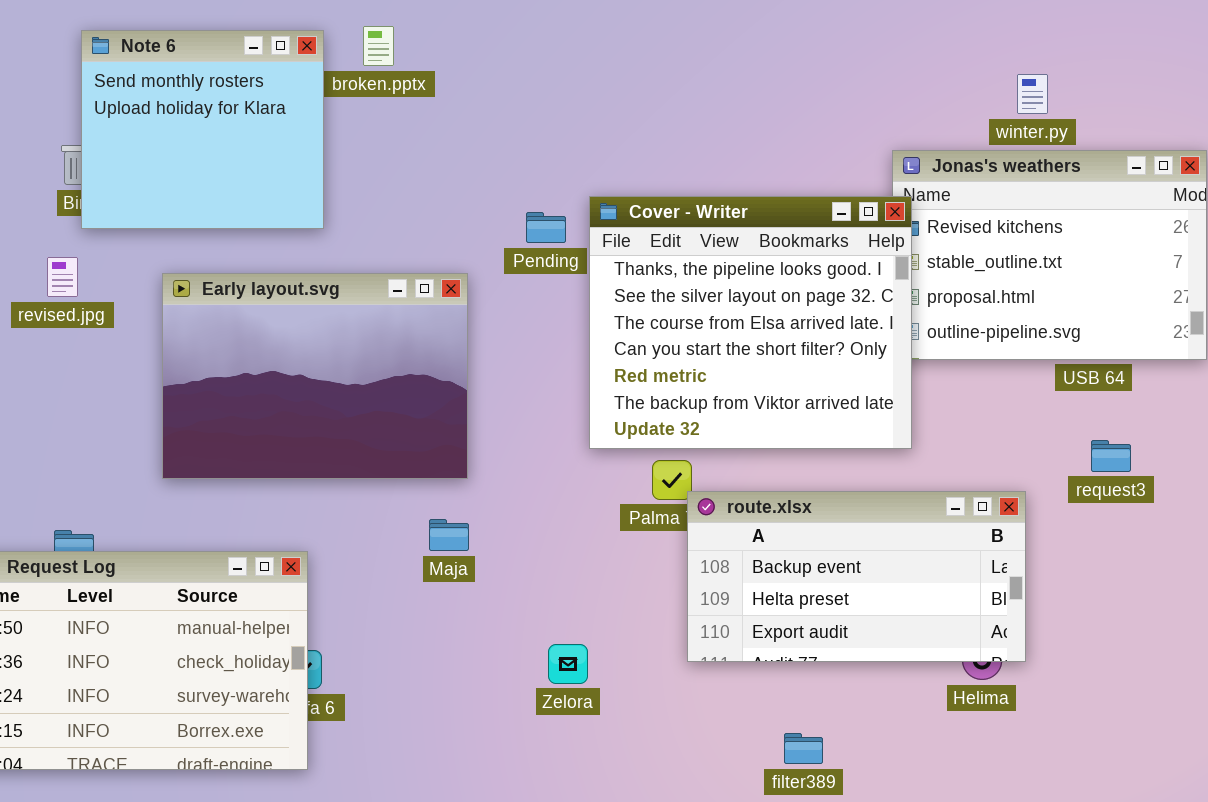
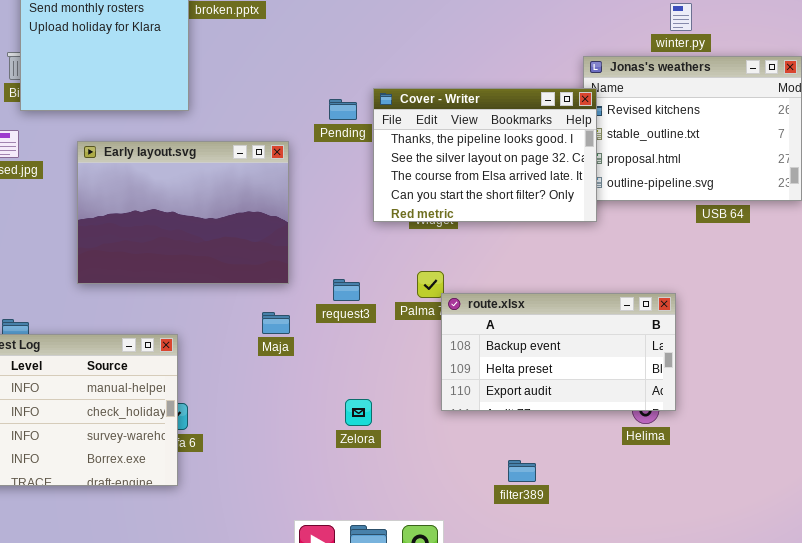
Cover - Writer: [589,196,912,449] -> [373,88,597,222], resized
request3: [1091,440,1131,472] -> [333,279,360,301], moved

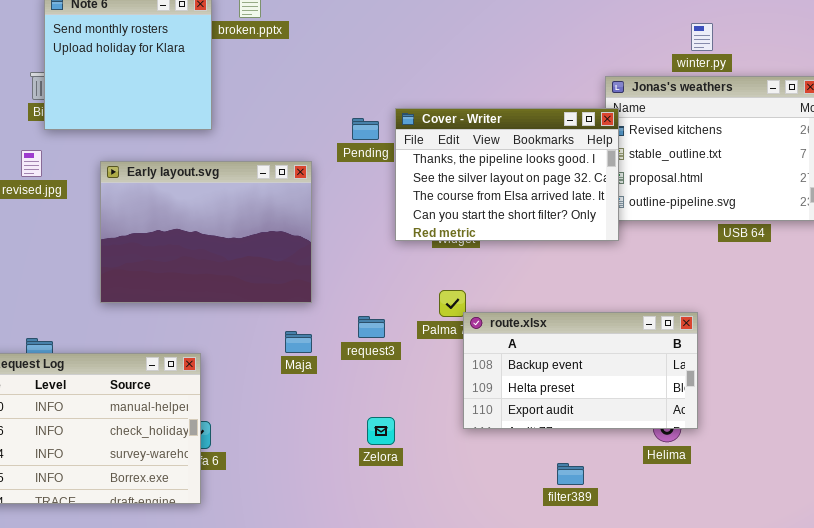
request3: [333,279,360,301] -> [358,316,385,338], moved
filter389: [508,460,536,482] -> [557,463,584,485], moved

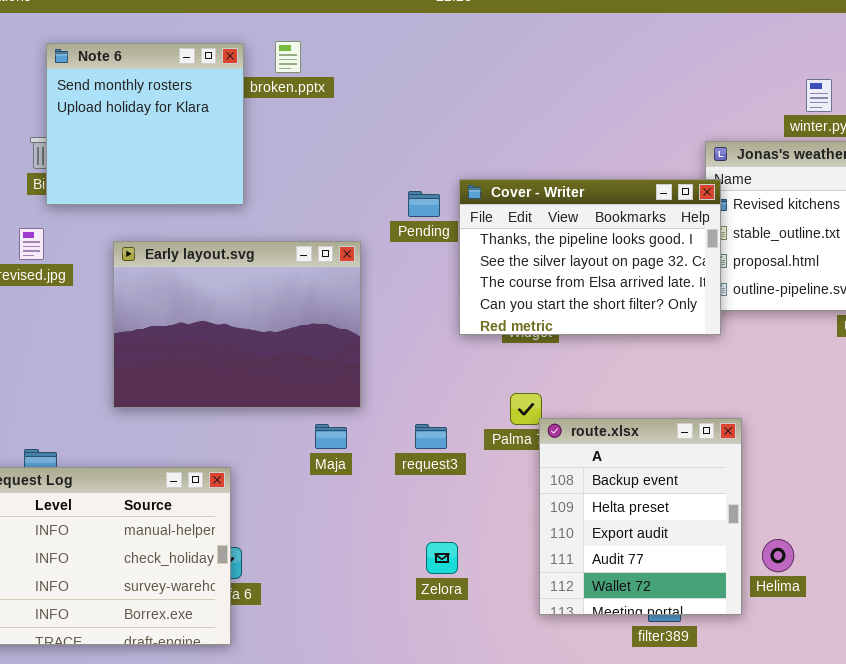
route.xlsx: [463,312,698,429] -> [539,418,742,615], resized
Maja: [285,331,312,353] -> [315,424,347,449], moved

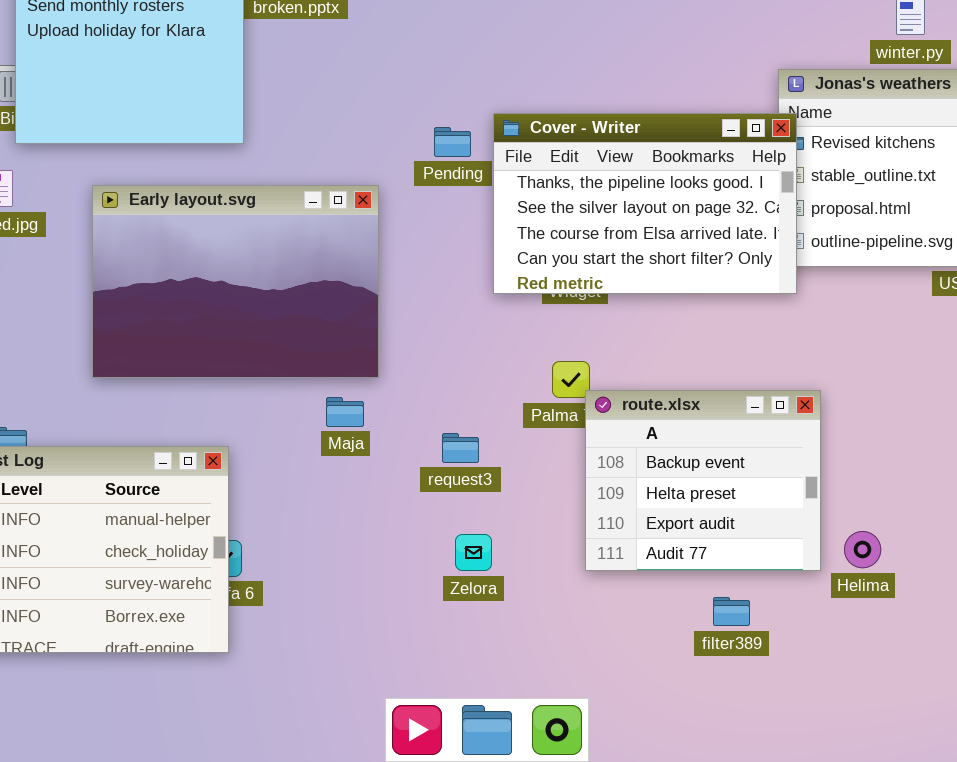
route.xlsx: [539,418,742,615] -> [585,390,821,571], resized
request3: [415,424,447,449] -> [442,433,479,463], moved

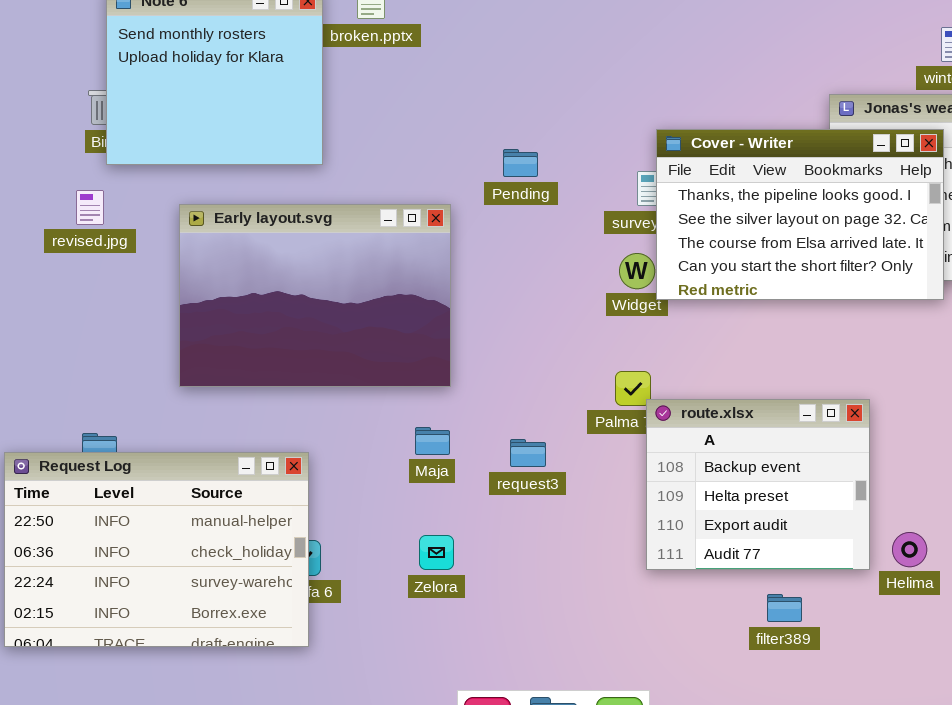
Cover - Writer: [493,113,797,294] -> [656,129,944,300], moved
Maja: [326,397,364,427] -> [415,427,450,455], moved
Zelora: [455,534,492,571] -> [419,535,454,570], moved

